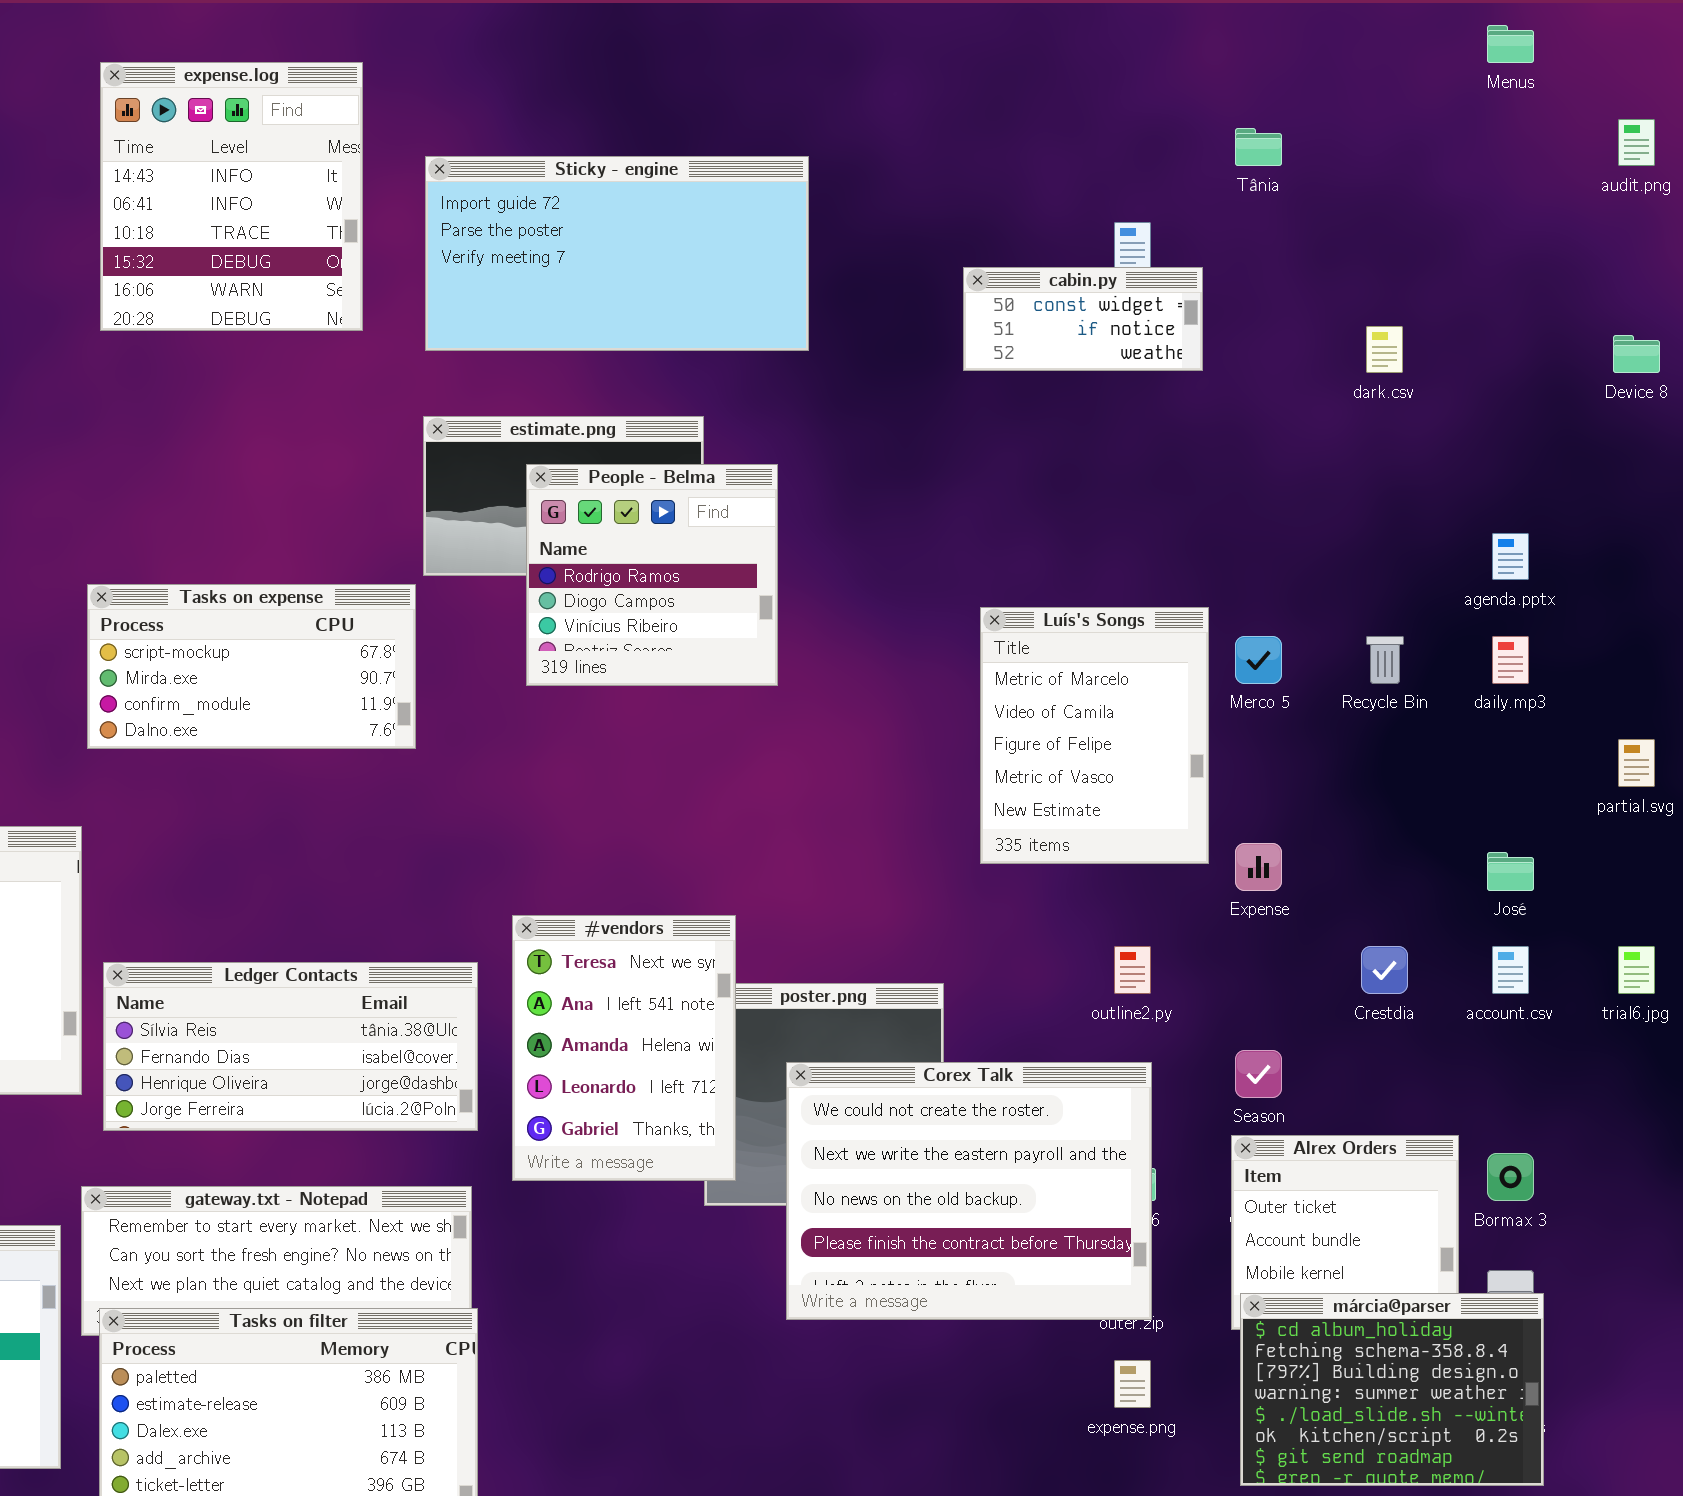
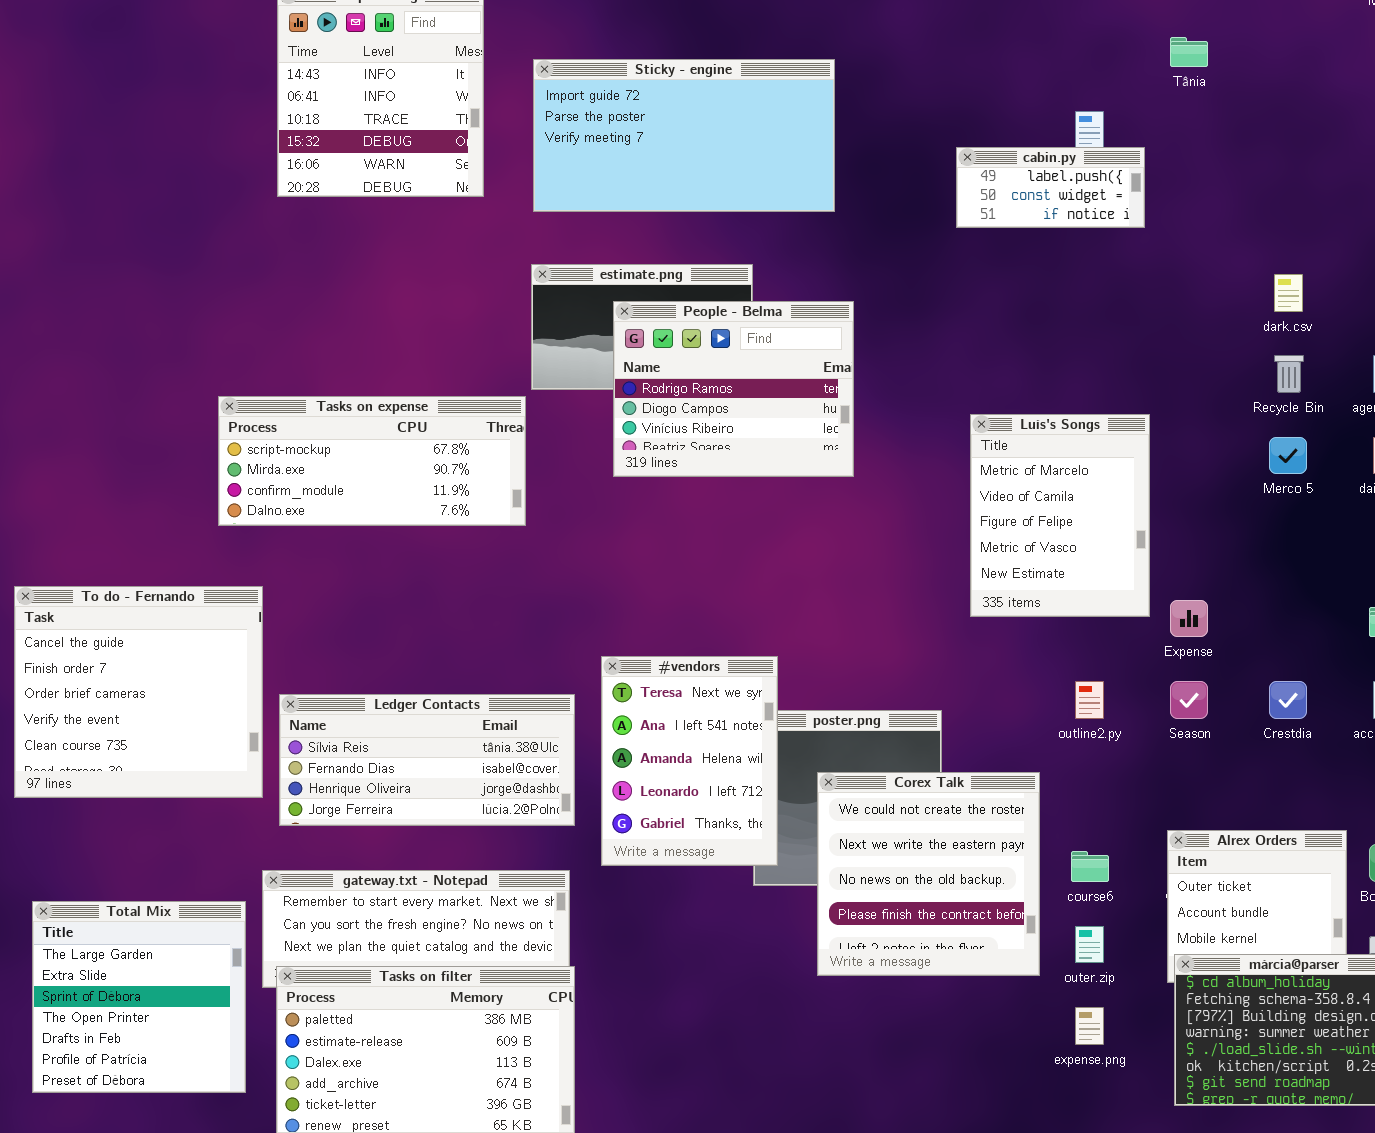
cabin.py: [963,267,1203,371] -> [956,147,1145,228], scrolled up 1 row
dark.csv: [1366,326,1403,373] -> [1274,274,1303,312], moved
People - Belma: [526,464,778,686] -> [613,301,854,477], resized
Tasks on expense: [87,584,416,749] -> [218,396,526,526], resized
Merco 5: [1235,636,1282,684] -> [1269,437,1307,474], moved
Recycle Bin: [1366,636,1404,684] -> [1274,355,1304,393], moved
Season: [1235,1050,1282,1098] -> [1170,681,1208,719], moved
Corex Talk: [786,1062,1152,1320] -> [817,772,1040,976], resized

